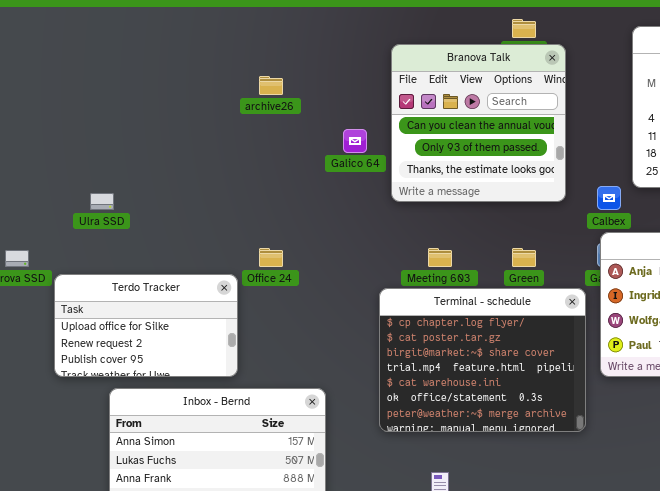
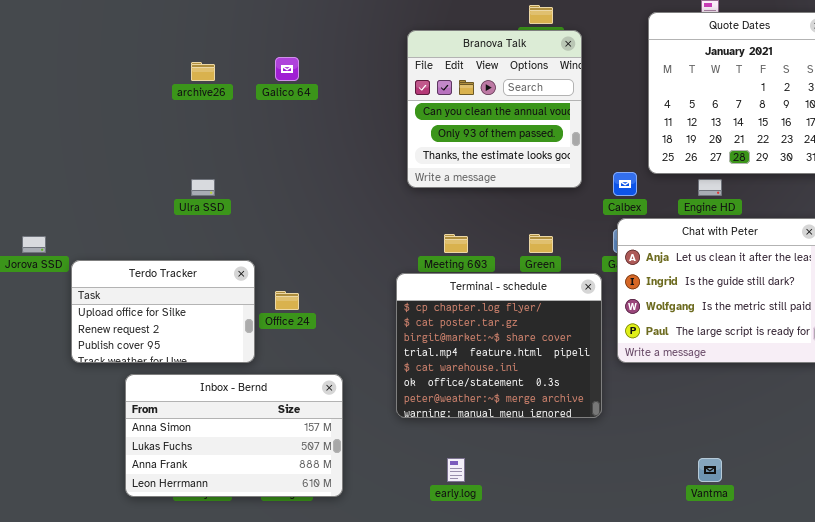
archive26: [259,76,283,95] -> [191,62,215,81], moved
Galico 64: [343,129,367,153] -> [275,57,299,81], moved
Ulra SSD: [90,193,114,210] -> [191,179,215,196], moved
Office 24: [259,248,283,267] -> [275,291,299,310], moved

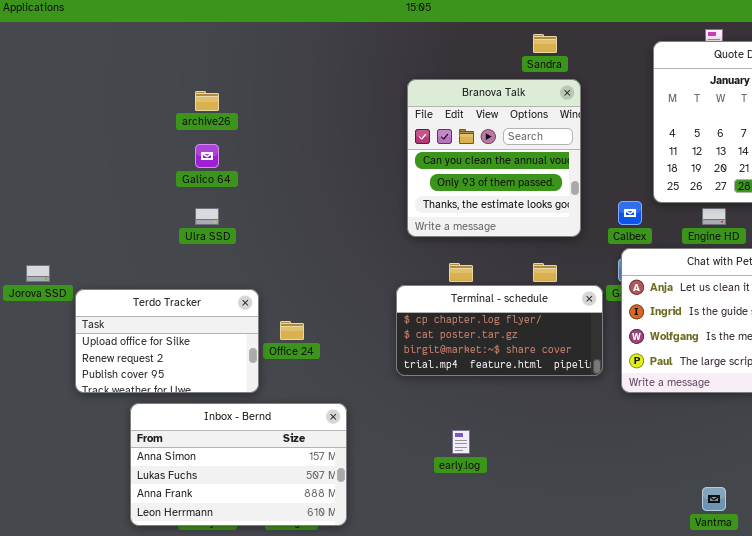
Branova Talk: [407,30,582,188] -> [407,79,581,237], moved
Galico 64: [275,57,299,81] -> [195,144,219,168], moved
Terminal - schedule: [396,273,602,418] -> [396,285,603,376], moved, resized
early.log: [447,458,465,482] -> [452,430,470,454], moved

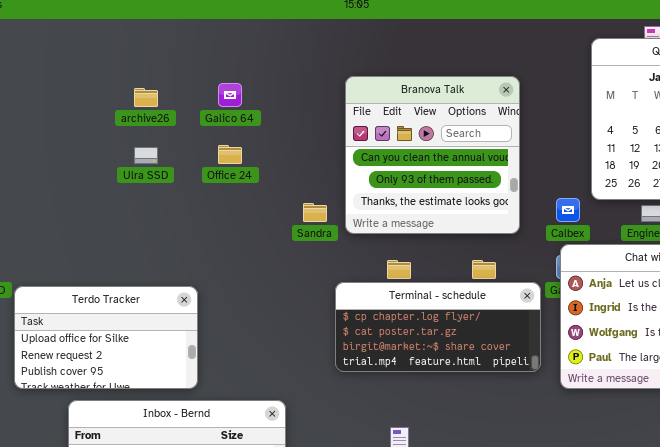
Sandra: [533,34,557,53] -> [303,203,327,222], moved
Galico 64: [195,144,219,168] -> [218,83,242,107], moved
Ulra SSD: [195,208,219,225] -> [134,147,158,164], moved
Office 24: [280,321,304,340] -> [218,145,242,164], moved

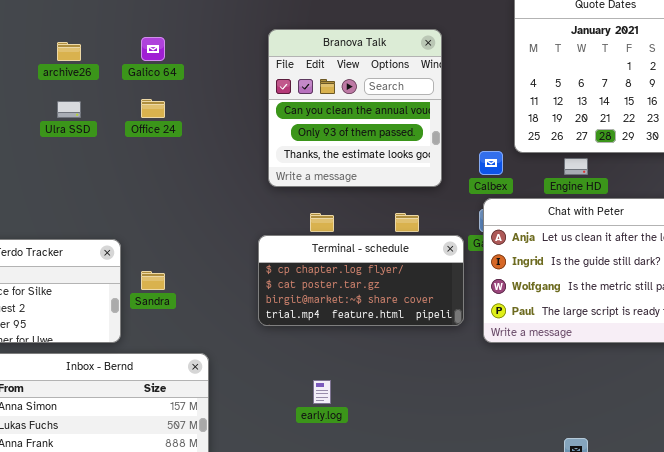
Sandra: [303,203,327,222] -> [141,271,165,290], moved

